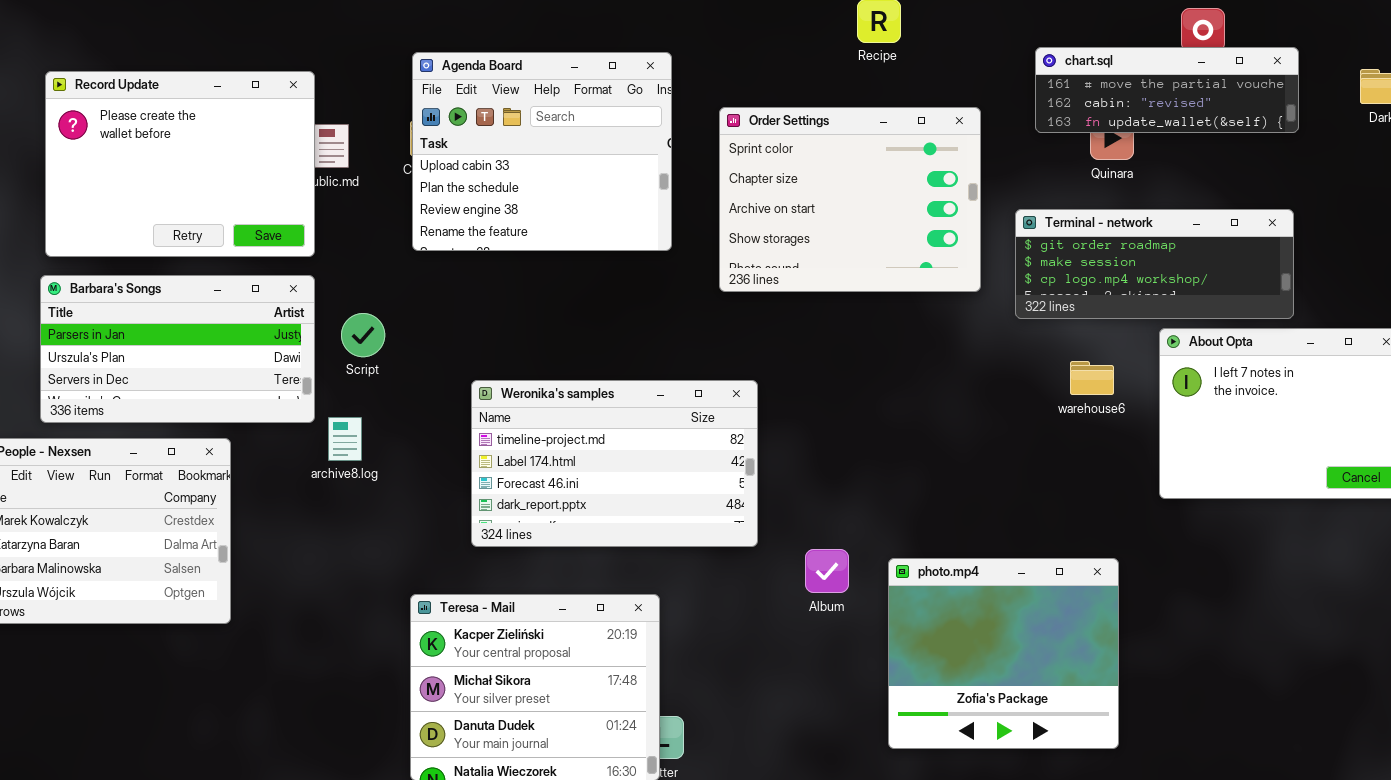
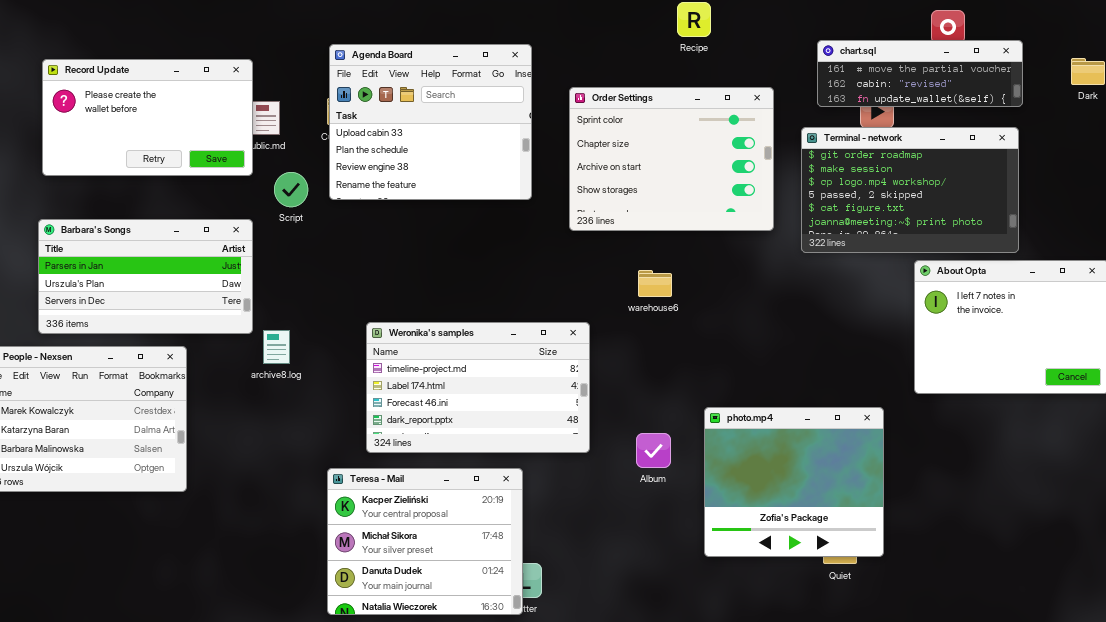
Record Update: [45,71,315,257] -> [42,59,253,176], resized
Terminal - network: [1015,209,1294,319] -> [801,127,1019,253], resized
Script: [341,313,385,357] -> [274,172,308,207], moved
warehouse6: [1070,361,1114,395] -> [638,270,672,297], moved
Weronika's samples: [471,380,758,547] -> [366,322,590,453], moved
photo.mp4: [888,558,1119,749] -> [704,407,884,557], moved

